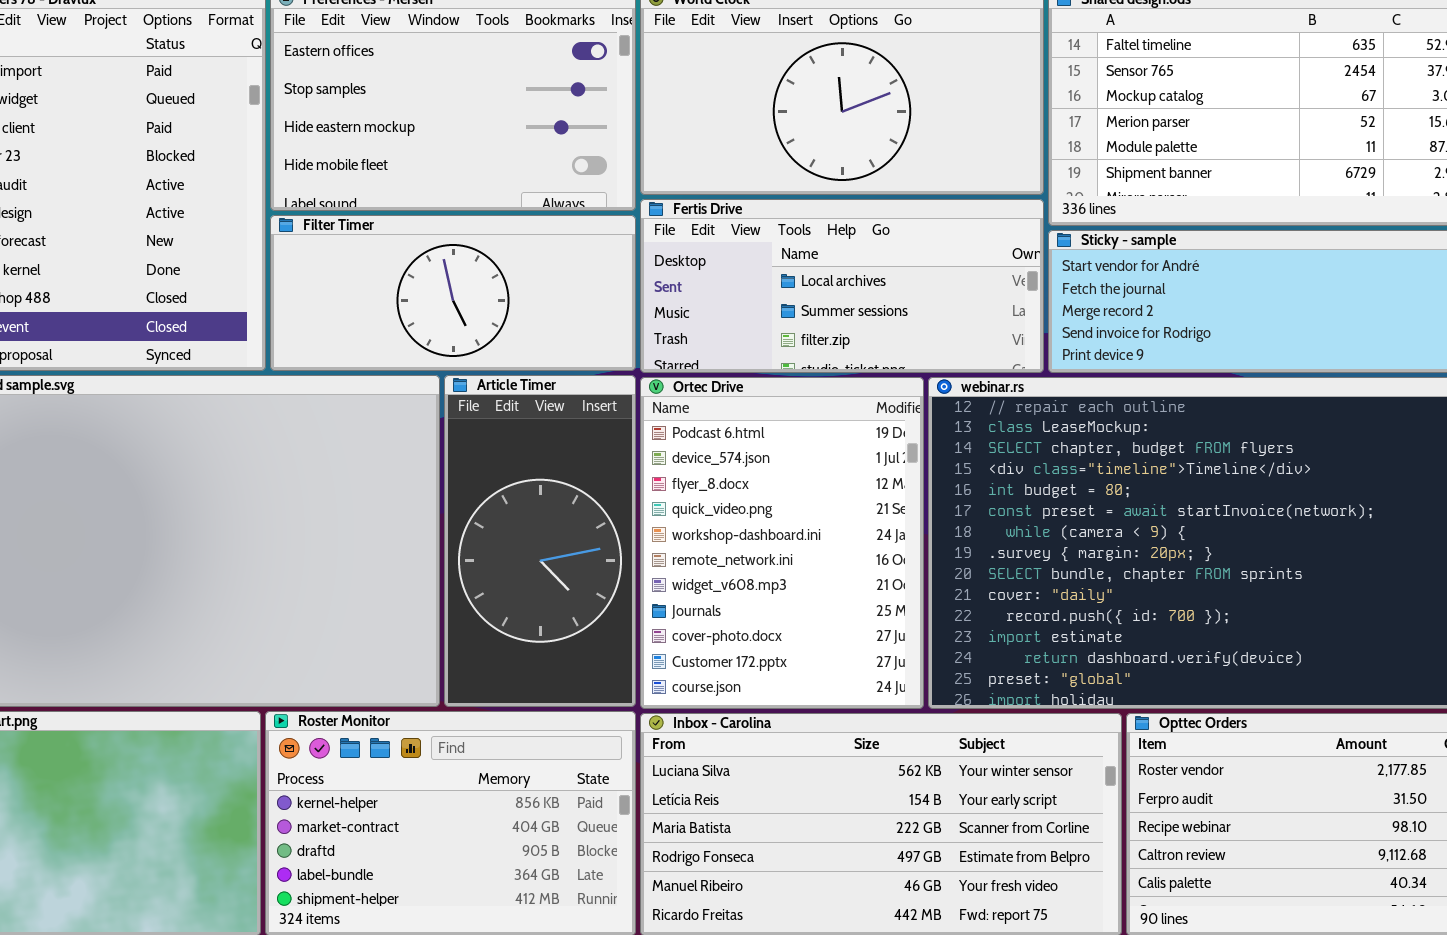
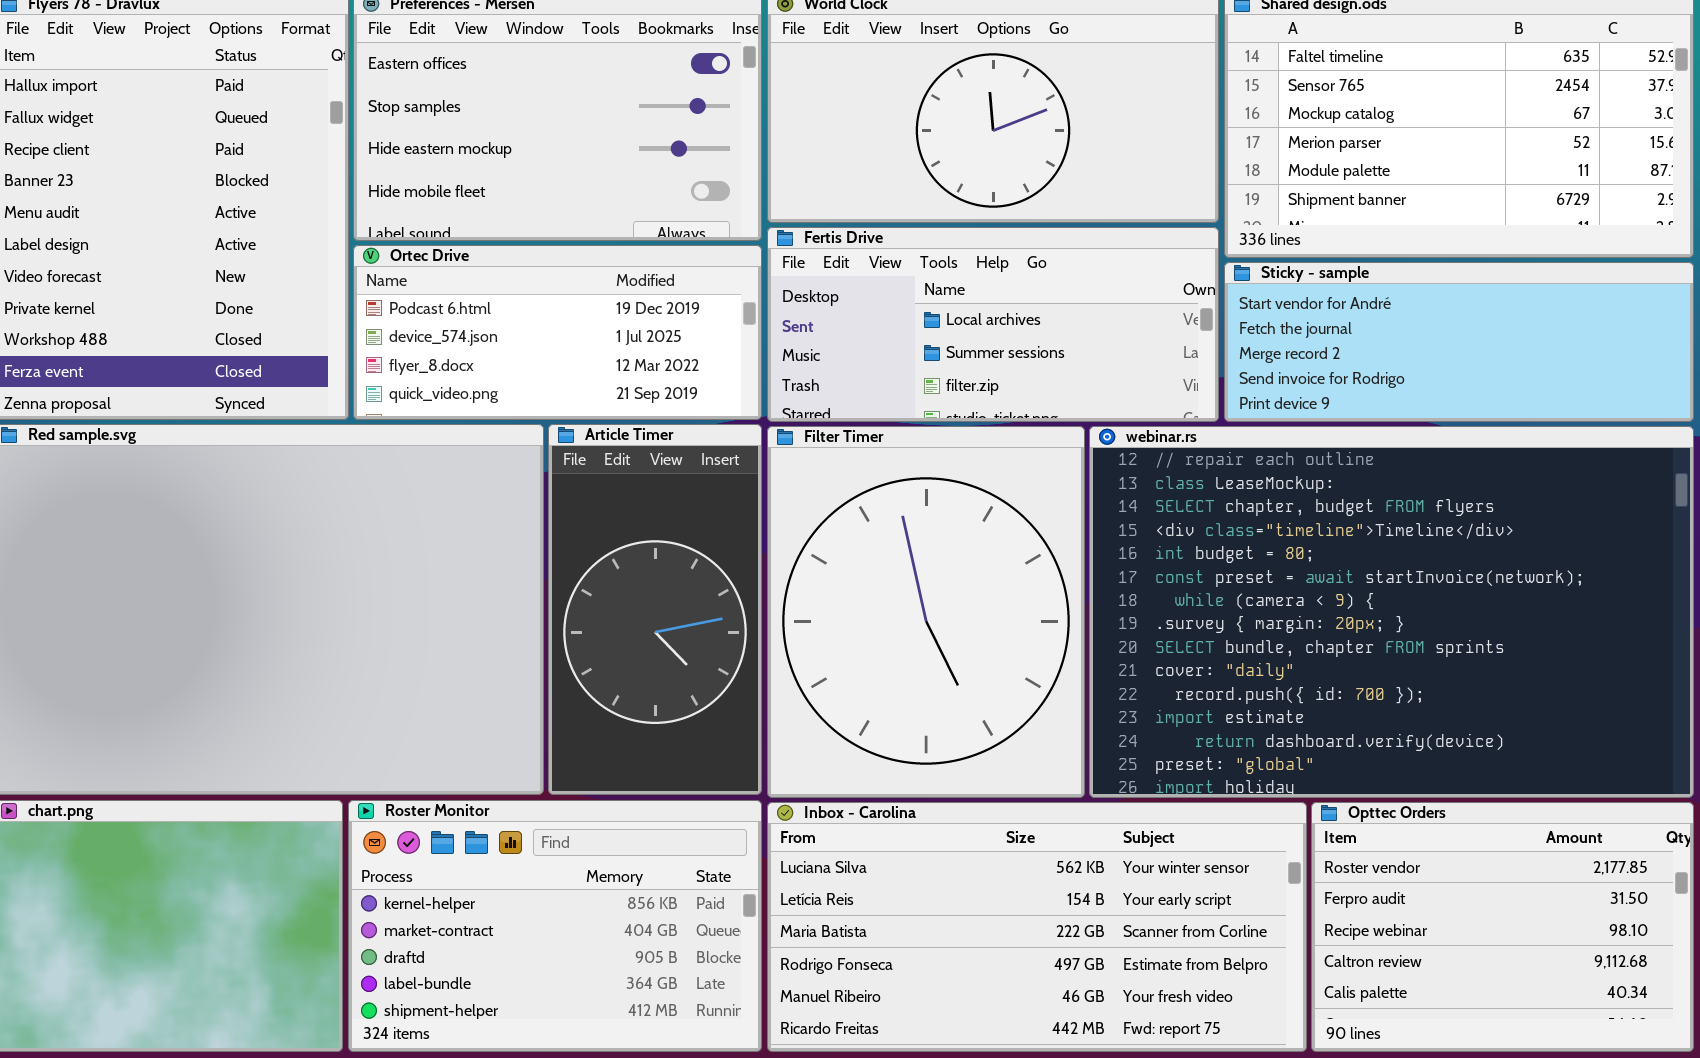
Filter Timer: [270,215,636,371] -> [767,426,1085,798], moved, resized
Ortec Drive: [640,377,924,709] -> [353,245,762,420], moved, resized

